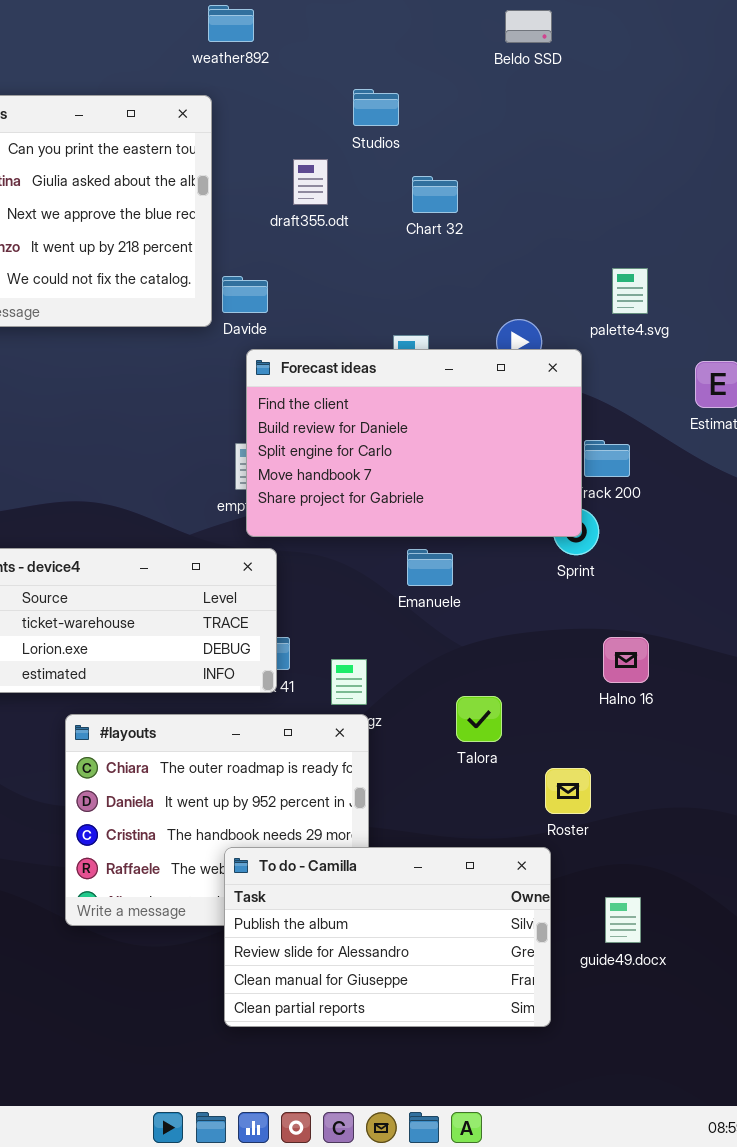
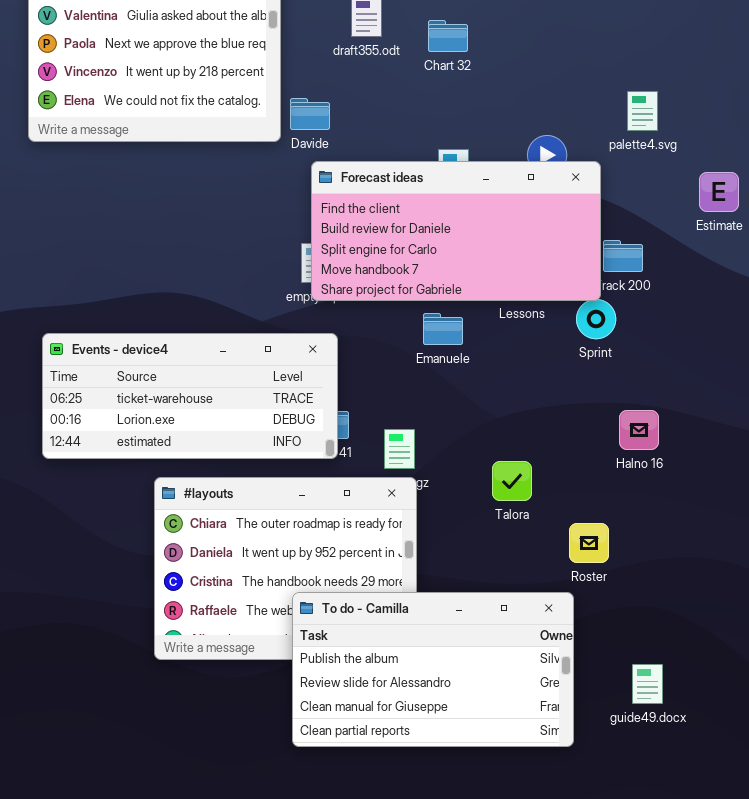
Chart 32: [412,176,458,213] -> [428,20,468,52], moved
Forecast ideas: [246,349,582,537] -> [311,161,601,301], resized
Emanuele: [407,549,453,586] -> [423,313,463,345], moved
guide49.docx: [605,897,641,943] -> [632,664,663,704], moved

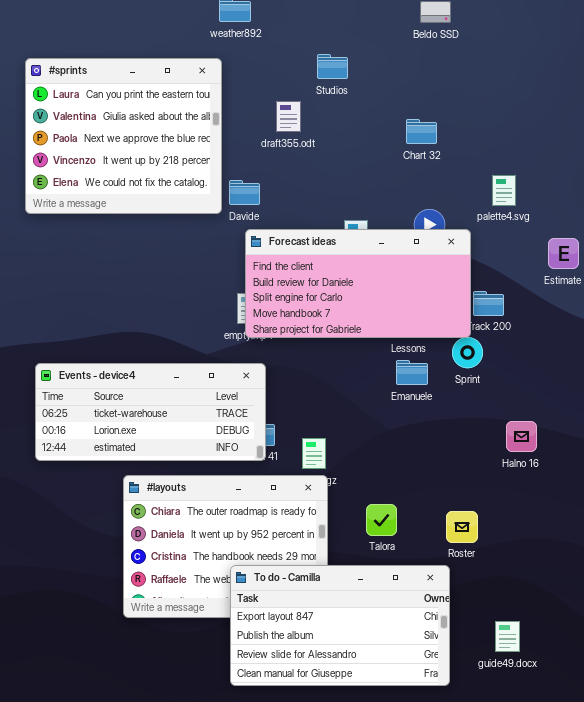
Chart 32: [428,20,468,52] -> [406,119,437,144], moved
Emanuele: [423,313,463,345] -> [396,360,428,385], moved
Halno 16: [619,410,659,450] -> [506,421,537,452], moved
Talora: [492,461,532,501] -> [366,504,397,536], moved
To do - Camilla: [292,592,574,747] -> [230,565,450,686], scrolled up 1 row

